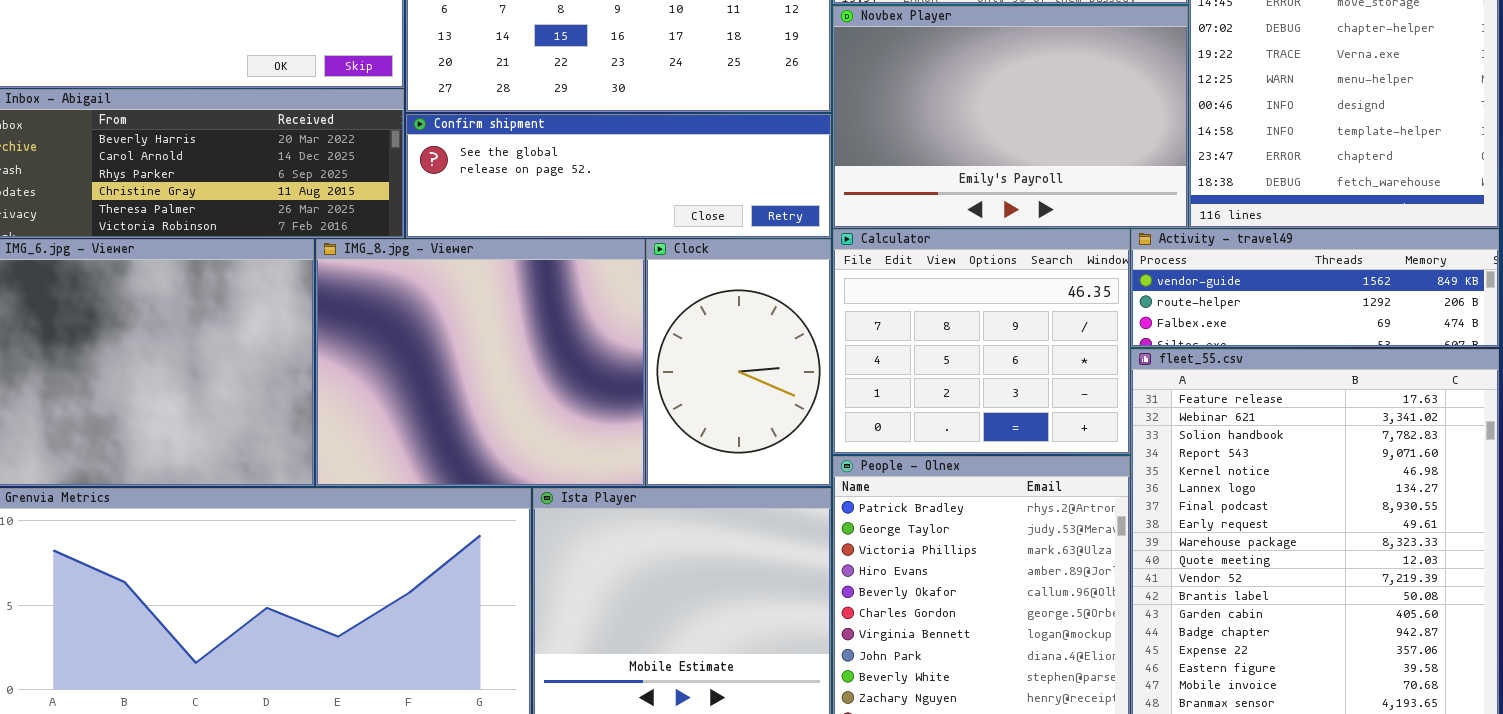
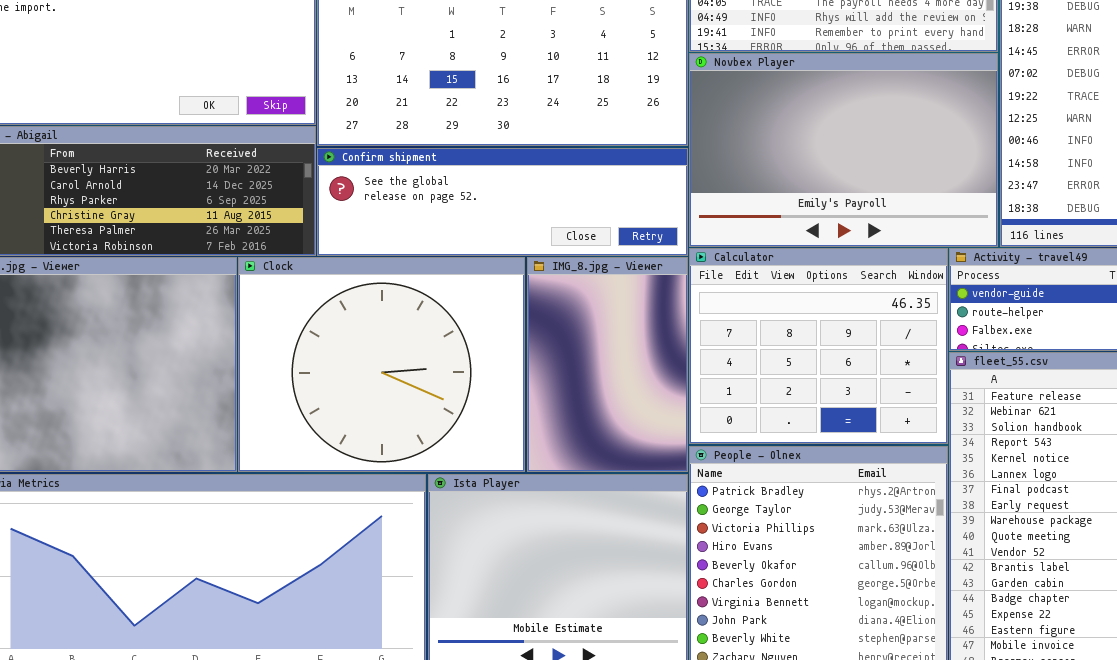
IMG_8.jpg - Viewer: [316,239,645,486] -> [527,257,688,472], moved, resized
Clock: [646,239,831,486] -> [238,257,525,472], moved, resized

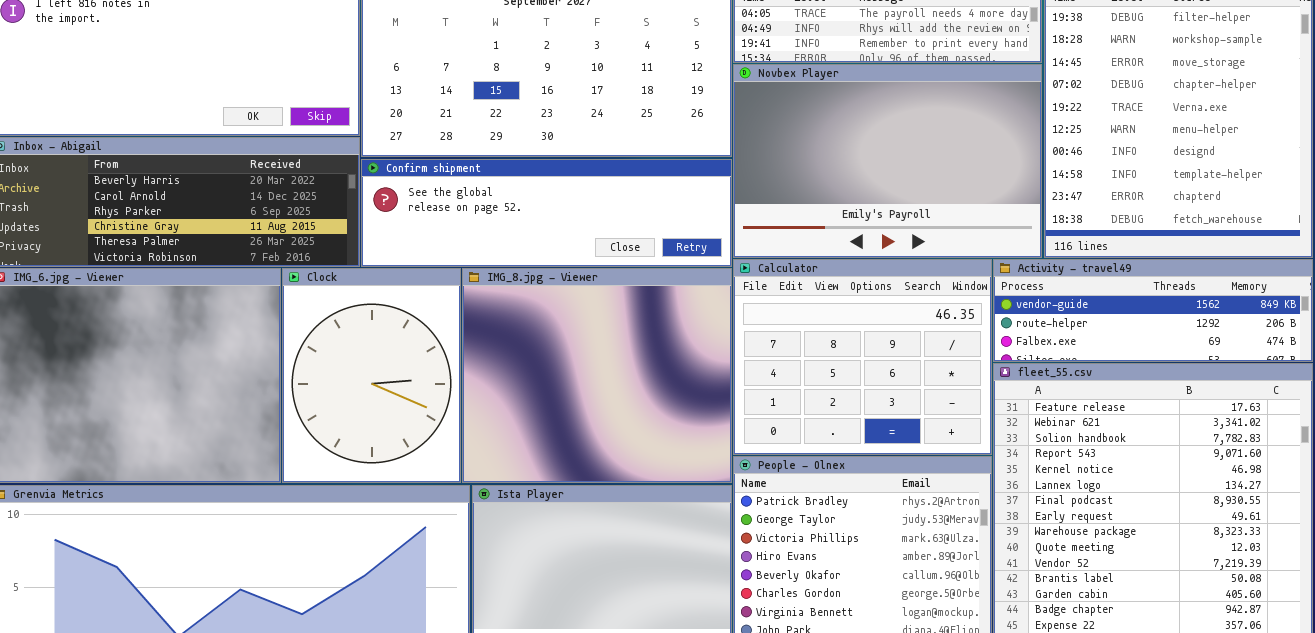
Clock: [238,257,525,472] -> [282,268,461,483], resized
IMG_8.jpg - Viewer: [527,257,688,472] -> [462,268,732,483], resized

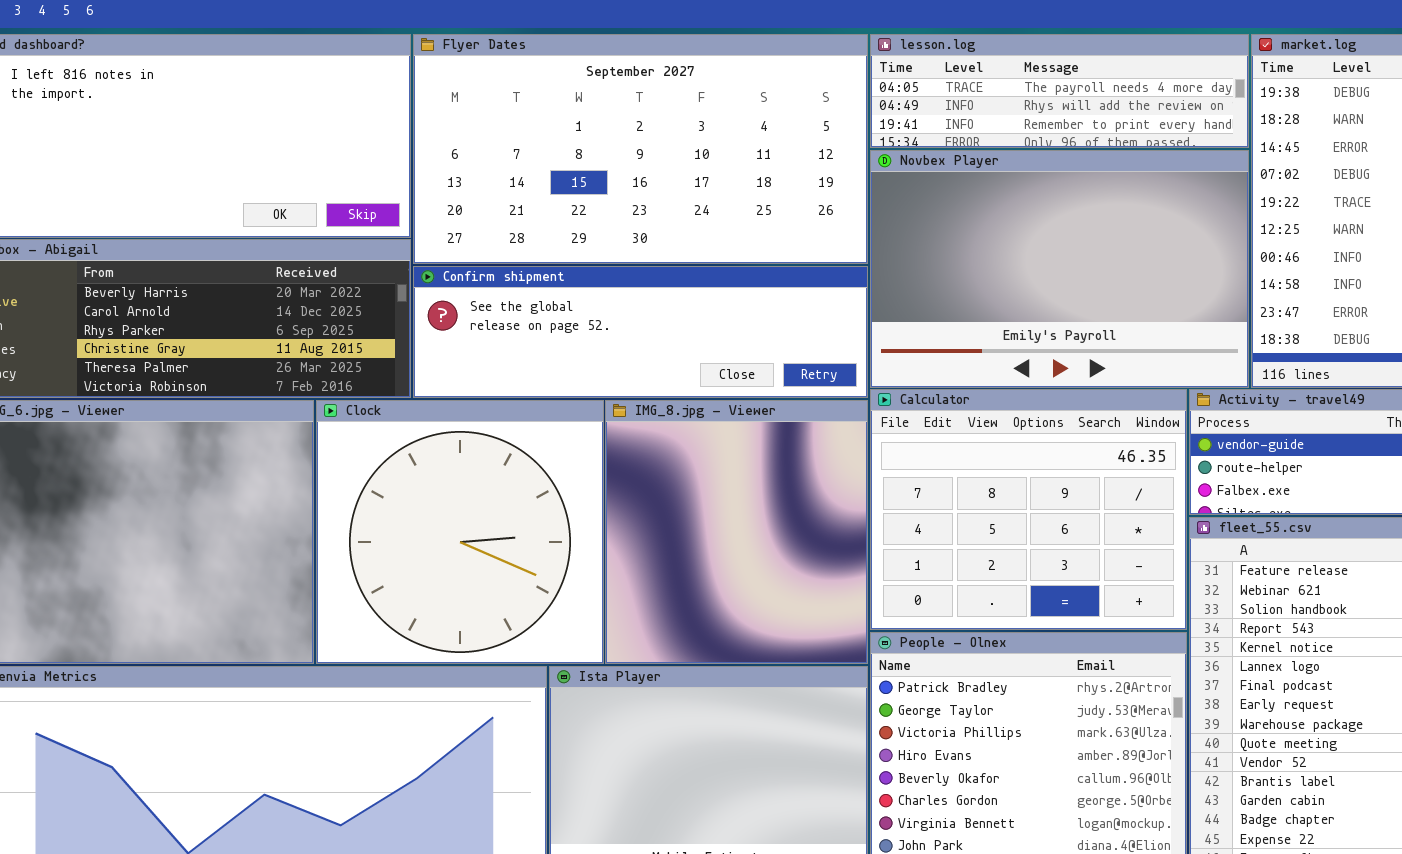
Clock: [282,268,461,483] -> [316,400,604,664], resized
IMG_8.jpg - Viewer: [462,268,732,483] -> [605,400,868,664], resized

